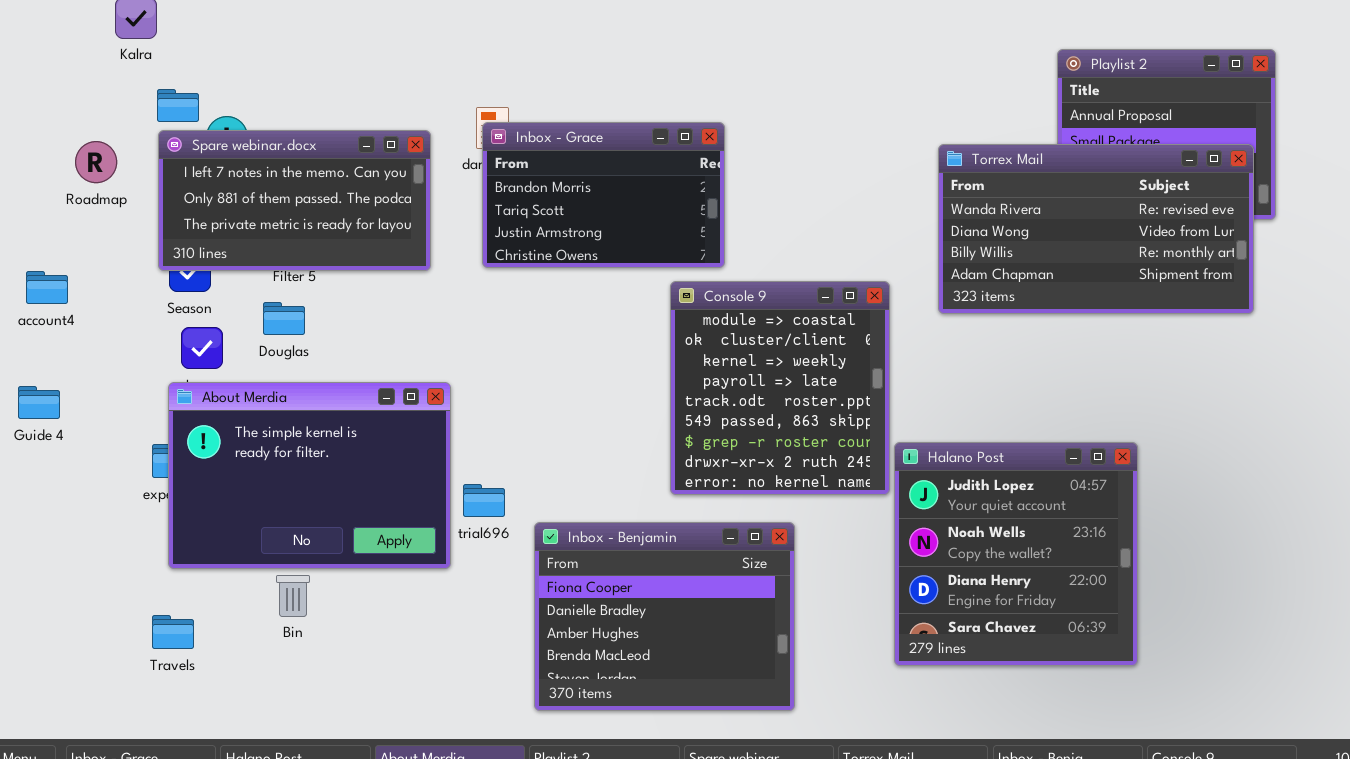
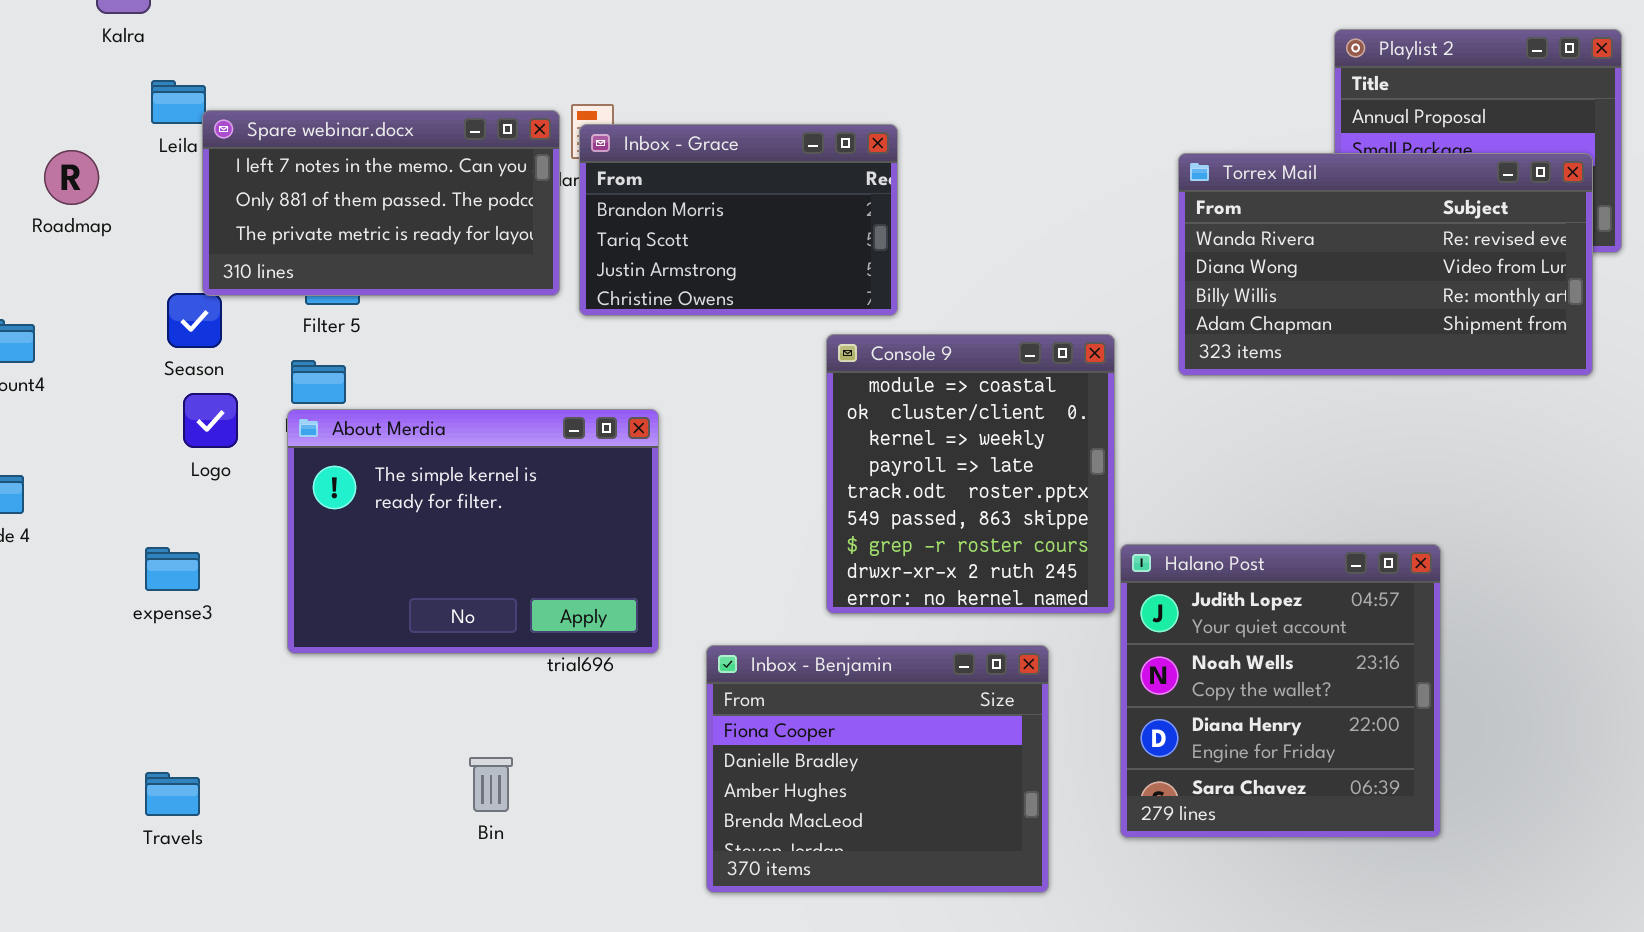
Spare webinar.docx: [158,130,431,271] -> [202,110,560,296], moved
About Merdia: [168,382,451,569] -> [287,409,659,654], moved
Inbox - Benjamin: [534,522,795,711] -> [706,645,1049,893], moved
Bin: [276,575,310,617] -> [469,757,513,812], moved

